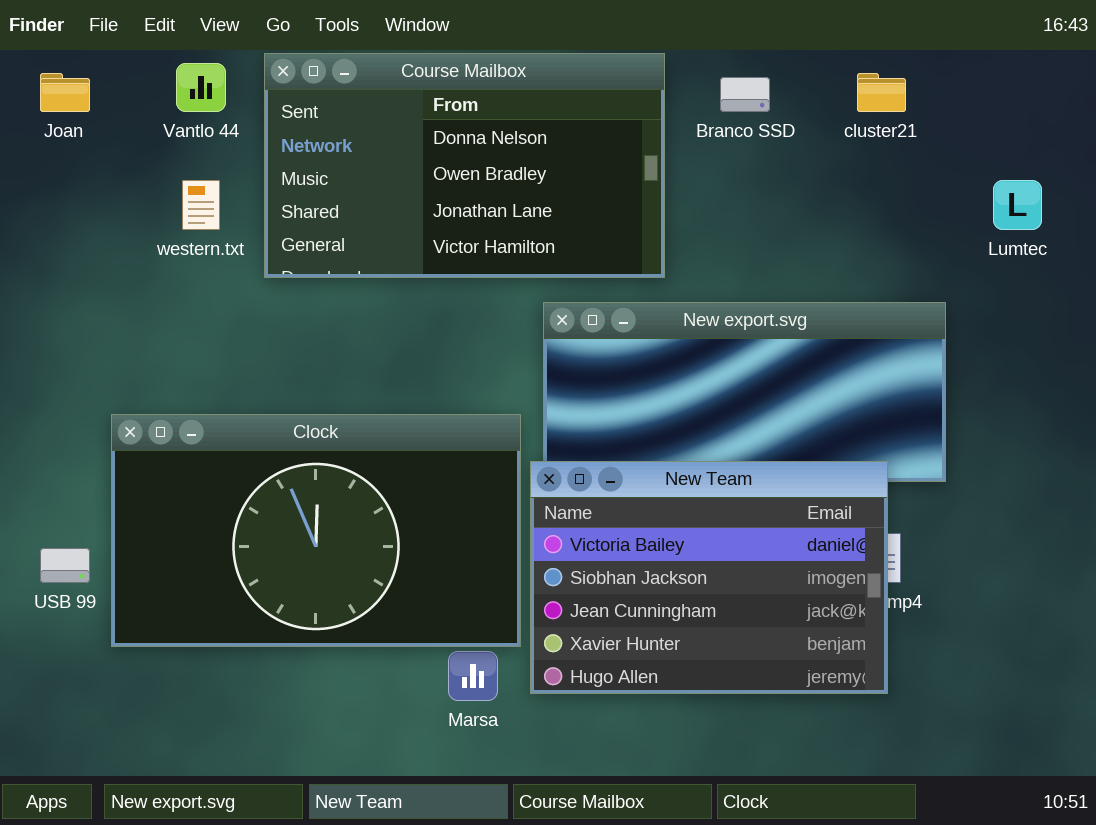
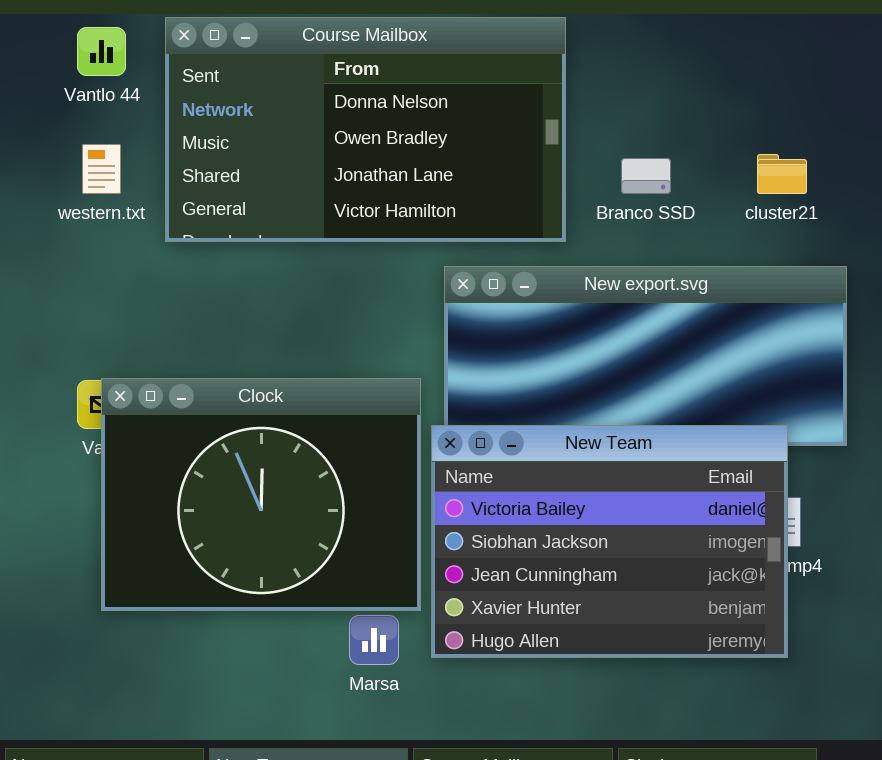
cluster21: [857,73,906,112] -> [757,154,807,194], moved
Branco SSD: [720,77,770,112] -> [621,158,671,194], moved
Clock: [111,414,521,647] -> [101,378,421,611], resized

